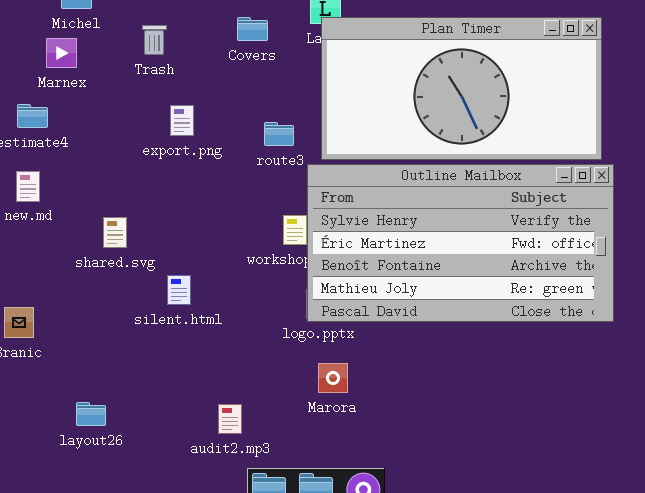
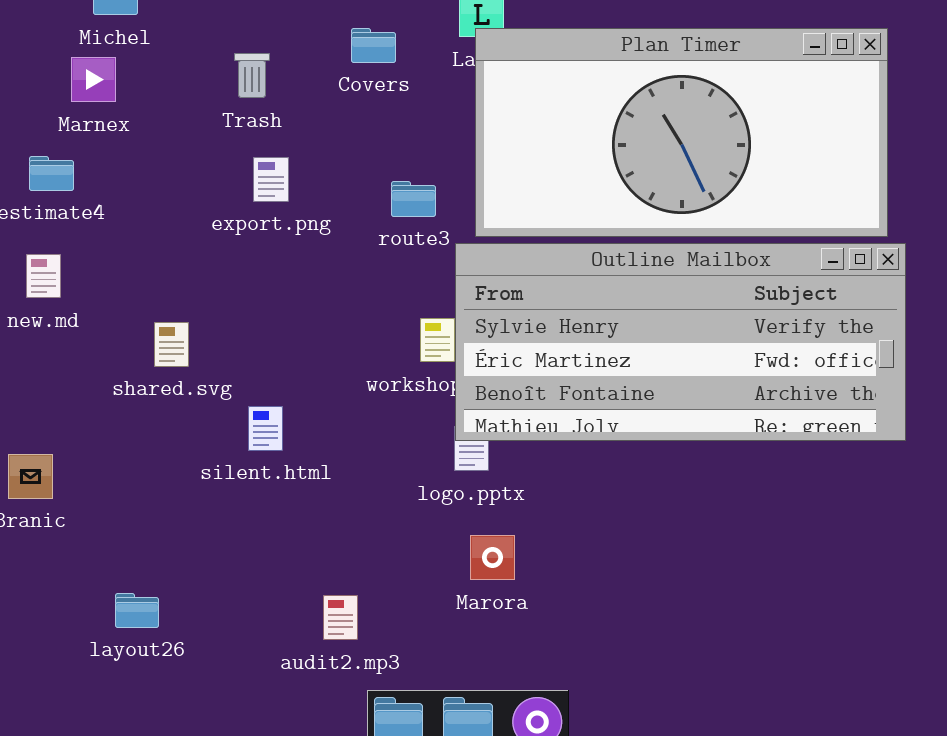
Trash: [142,25,167,55] -> [234,53,270,98], moved
Outline Mailbox: [307,164,614,322] -> [455,243,906,441], resized

